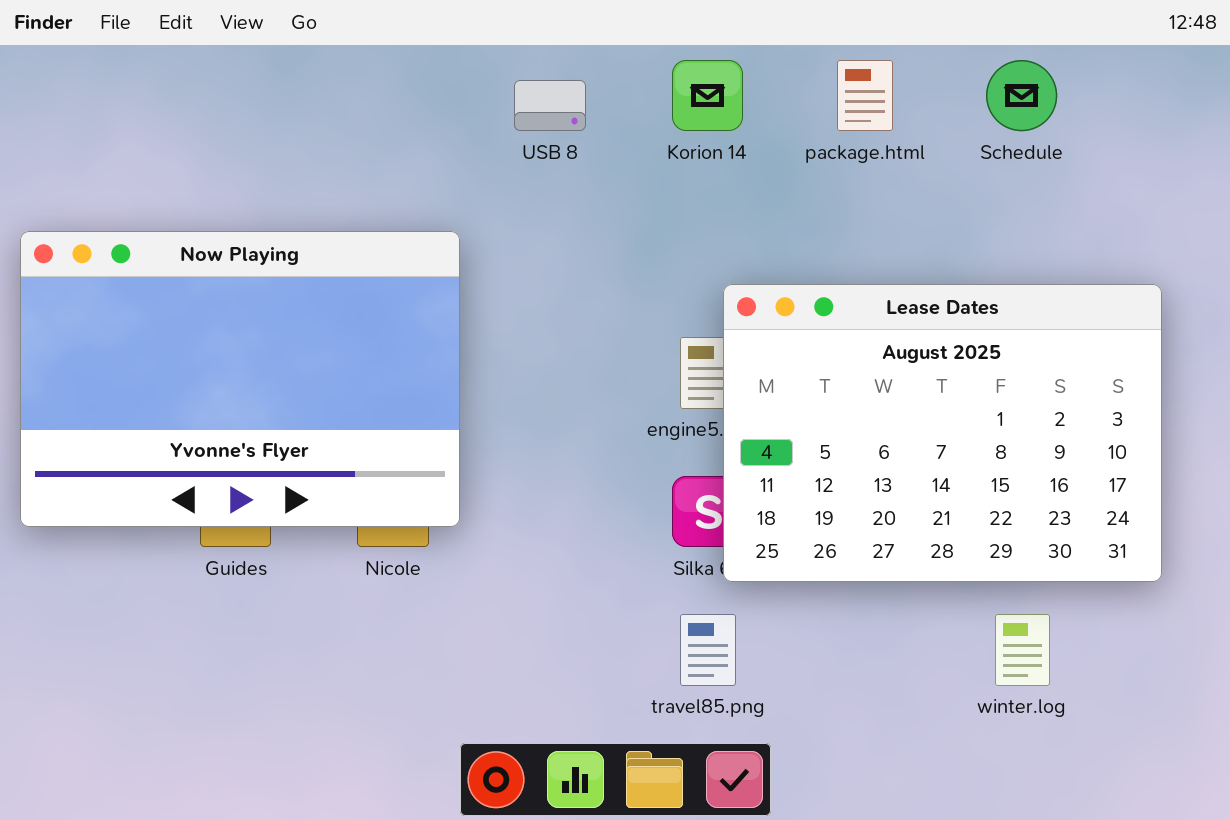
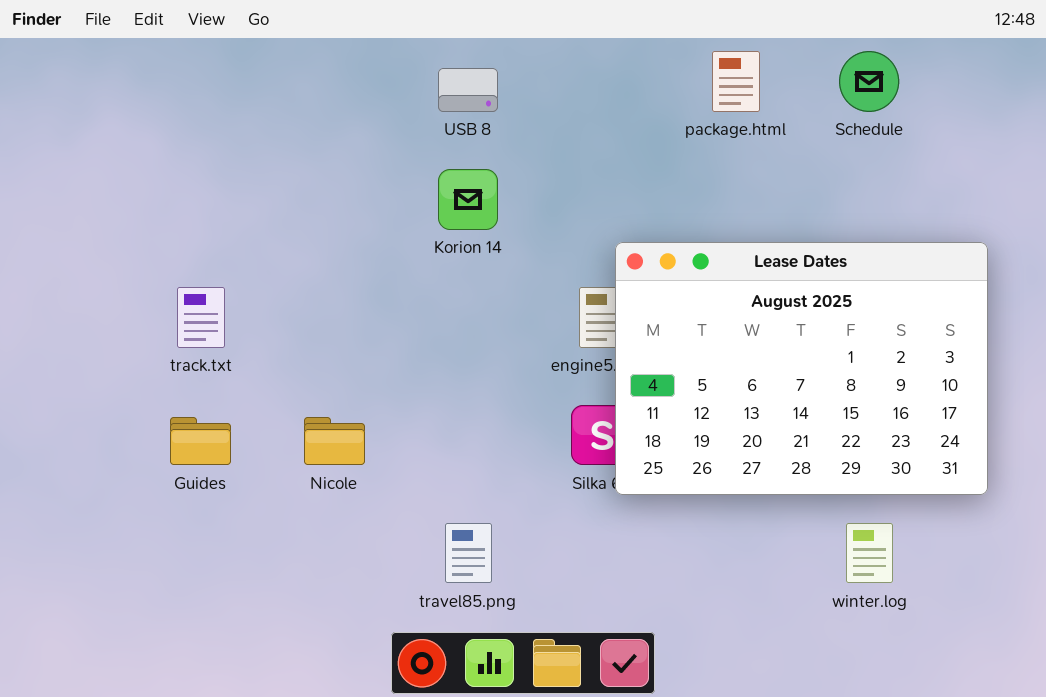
Korion 14: [672,60,743,131] -> [438,169,498,230], moved
Now Playing: [20,231,460,527] -> none, closed
travel85.png: [680,614,736,686] -> [445,523,492,583], moved

